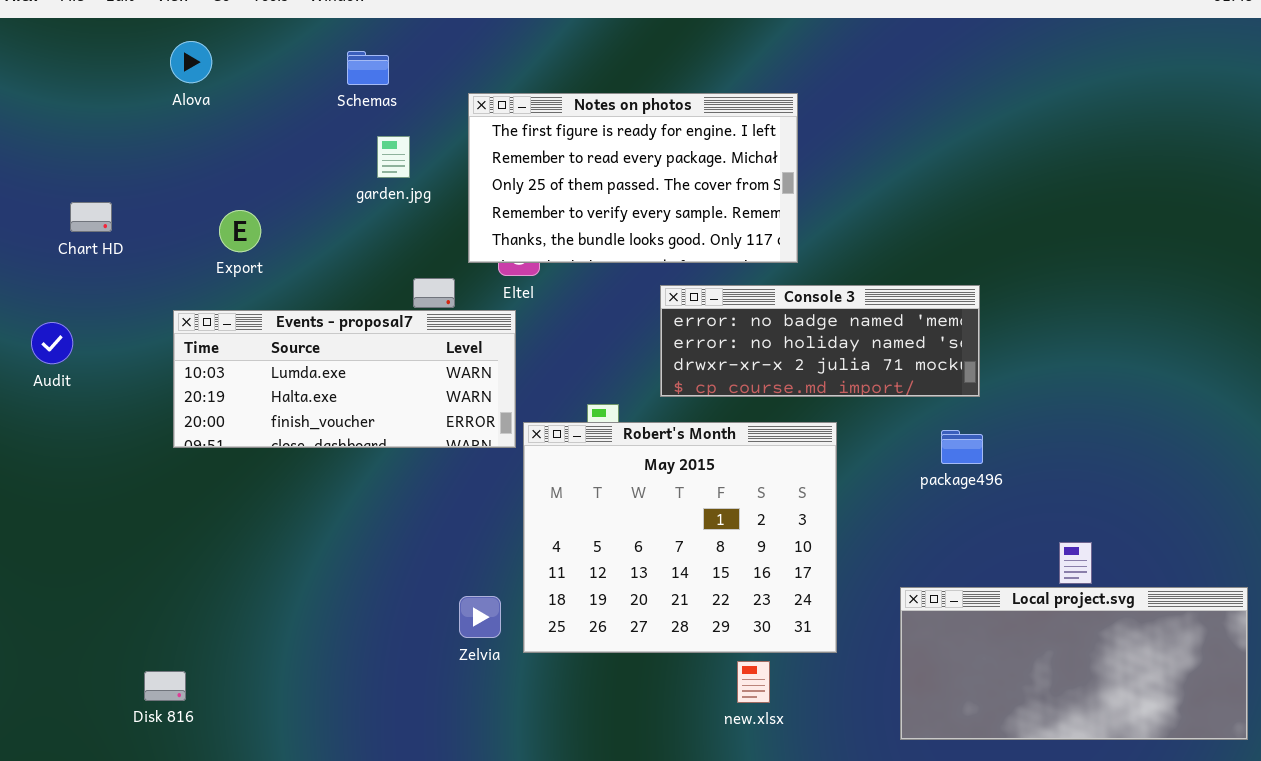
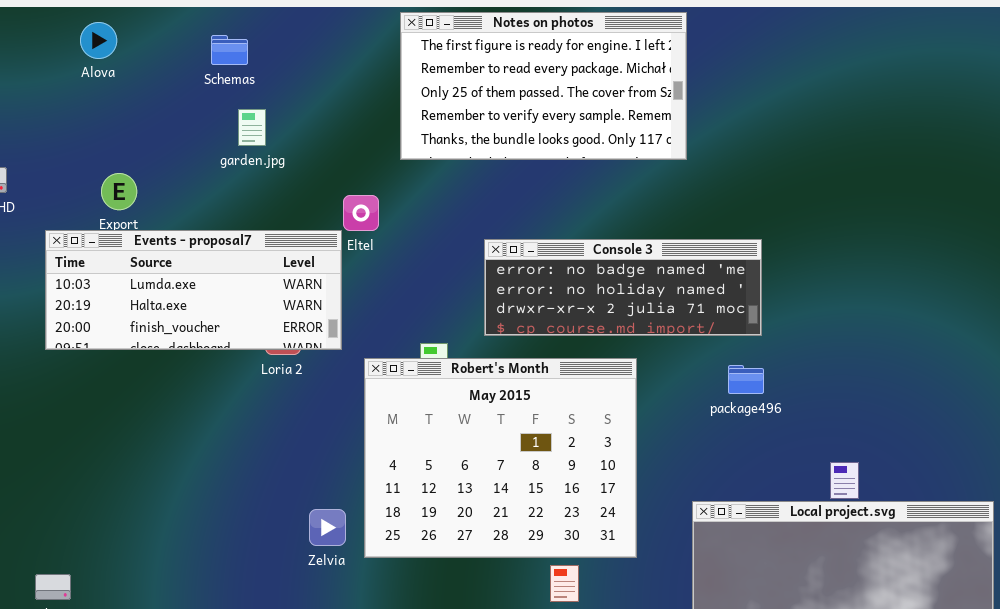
Alova: [170,41,212,83] -> [80,22,117,59], moved
Notes on photos: [468,93,798,263] -> [400,12,687,160], moved
Events - proposal7: [173,310,516,448] -> [45,230,342,350], moved

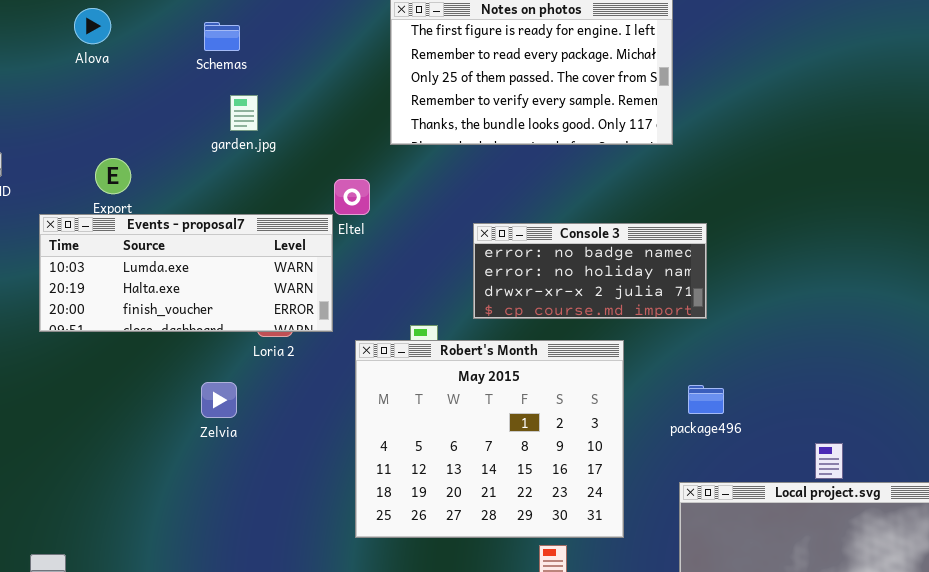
Console 3: [484,239,762,336] -> [473,223,707,319], resized
package496: [728,365,764,394] -> [688,385,724,414], moved
Zelvia: [309,509,346,546] -> [201,382,237,418], moved

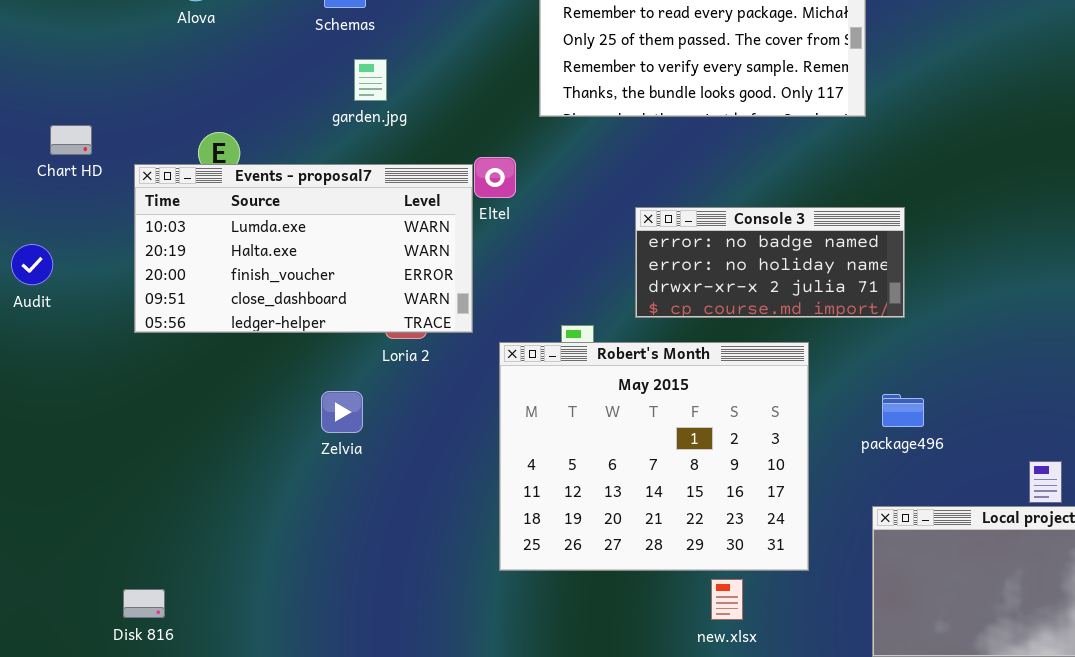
Events - proposal7: [39,214,333,332] -> [134,164,473,333], resized

